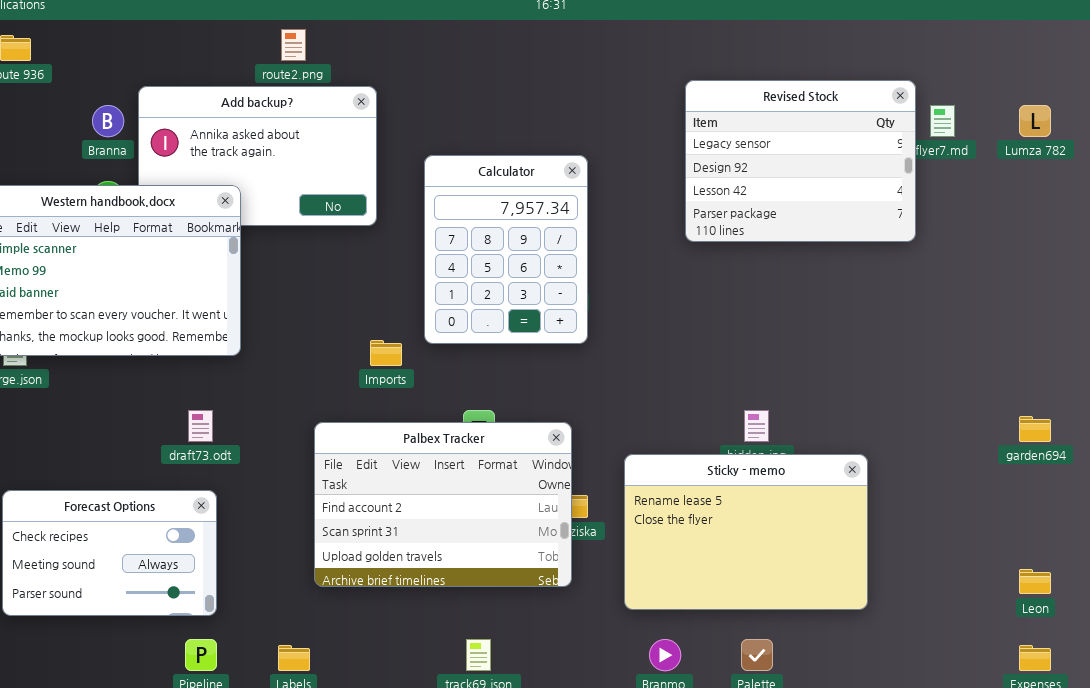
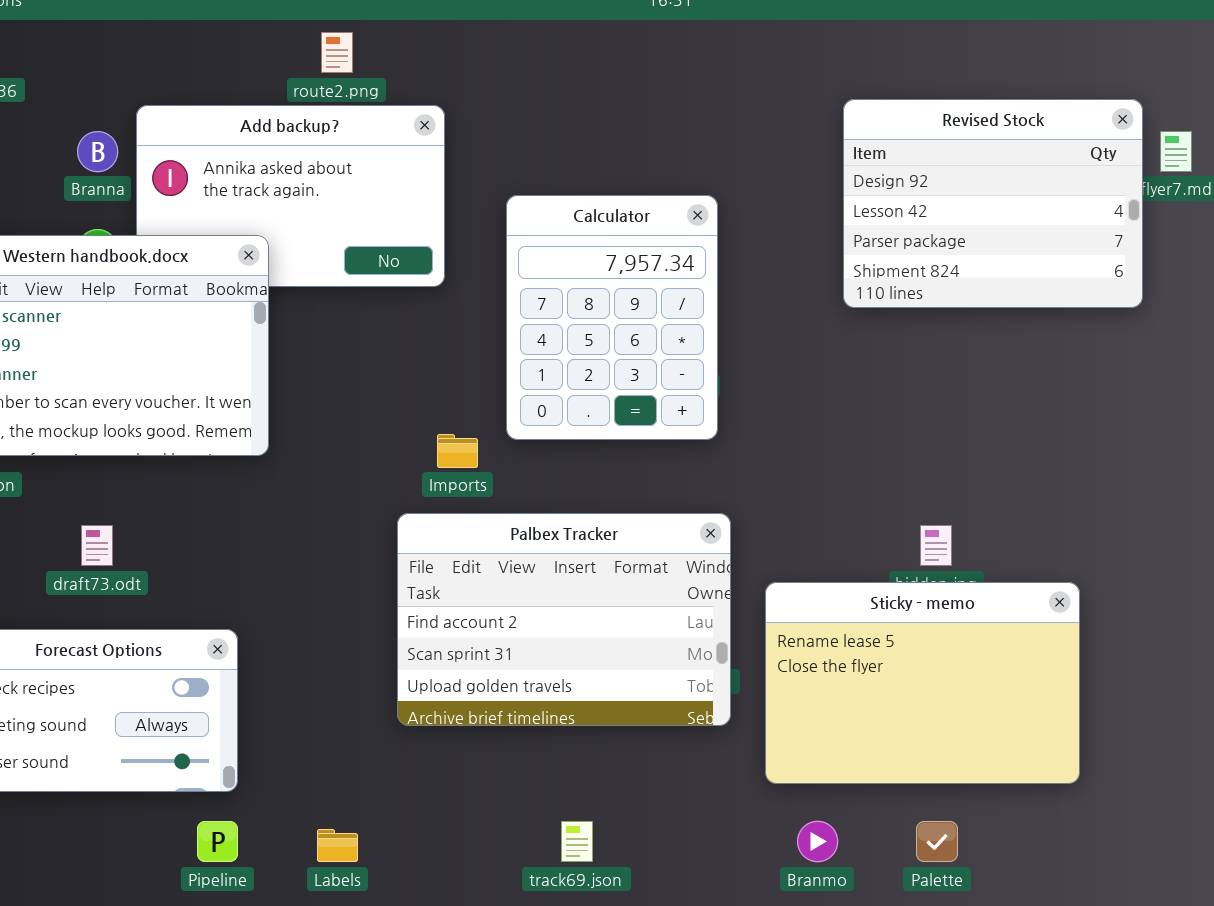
Revised Stock: [685,80,916,242] -> [843,99,1143,308], scrolled down 1 row
draft73.odt: [188,410,213,442] -> [81,525,113,566], moved
Palbex Tracker: [314,422,572,587] -> [397,513,731,726], moved

